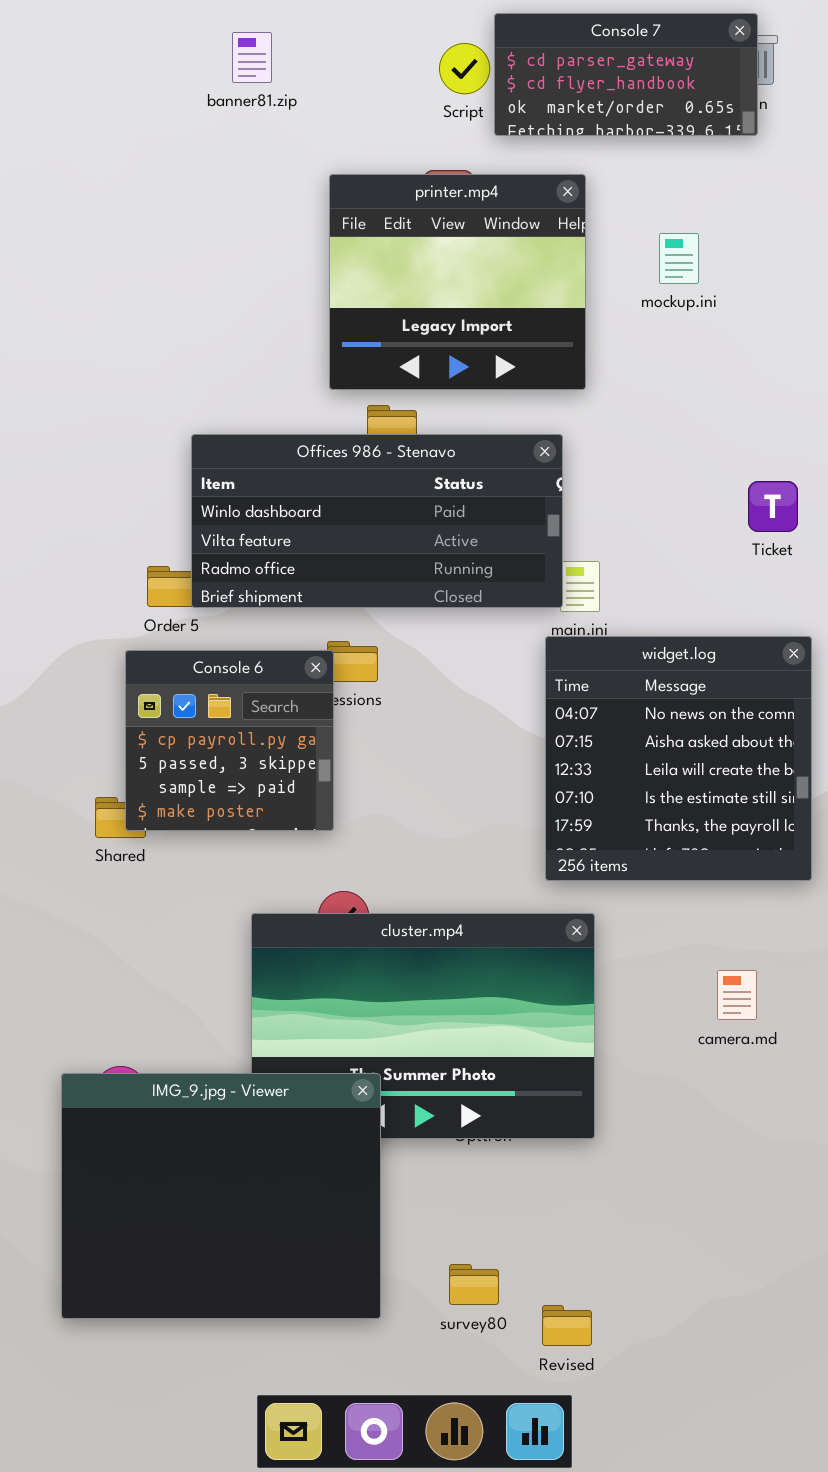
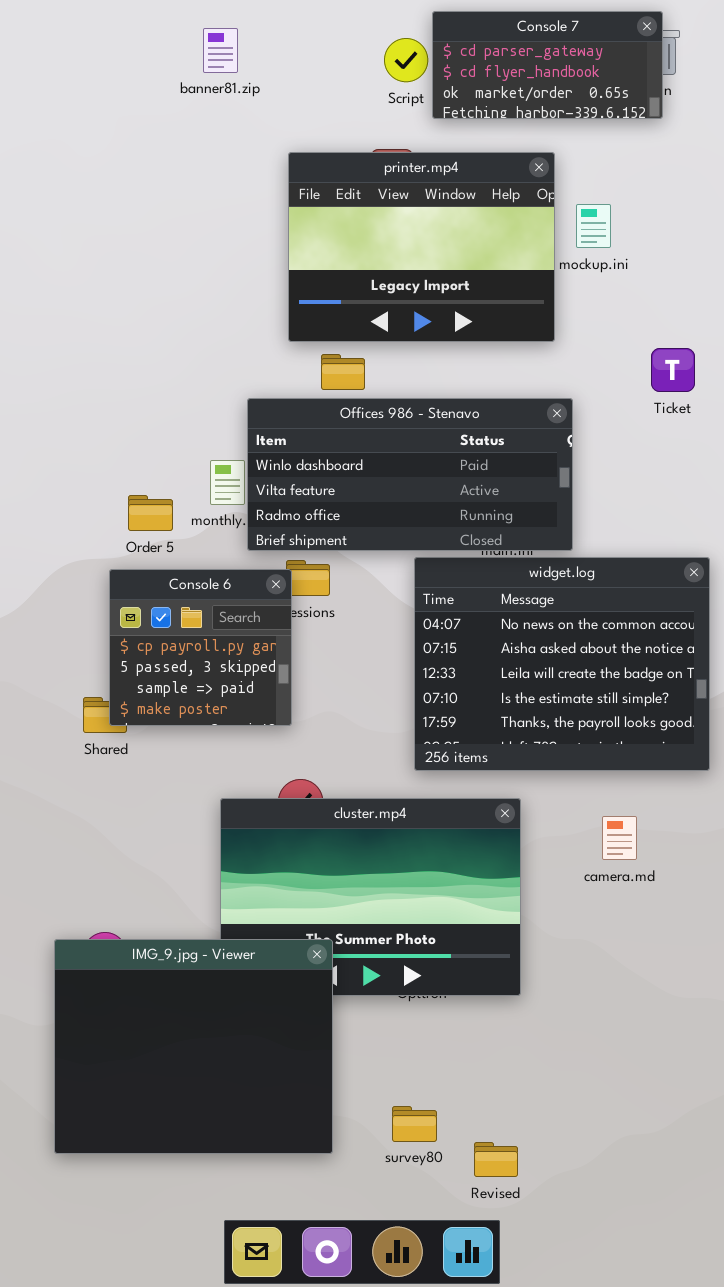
printer.mp4: [329,174,586,390] -> [288,152,555,342], resized
Offices 986 - Stenavo: [191,434,563,608] -> [247,398,573,551], moved
Ticket: [748,481,798,532] -> [651,348,695,392], moved
widget.log: [545,636,812,881] -> [414,557,710,771], resized
camera.md: [717,970,757,1020] -> [602,816,637,860], moved

